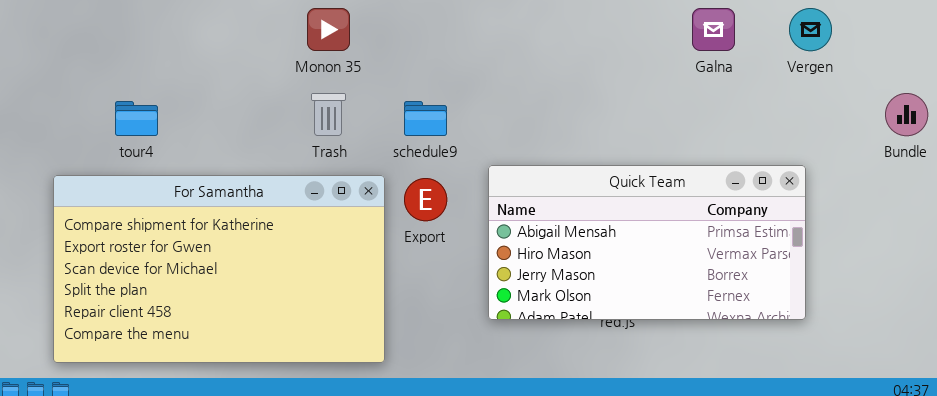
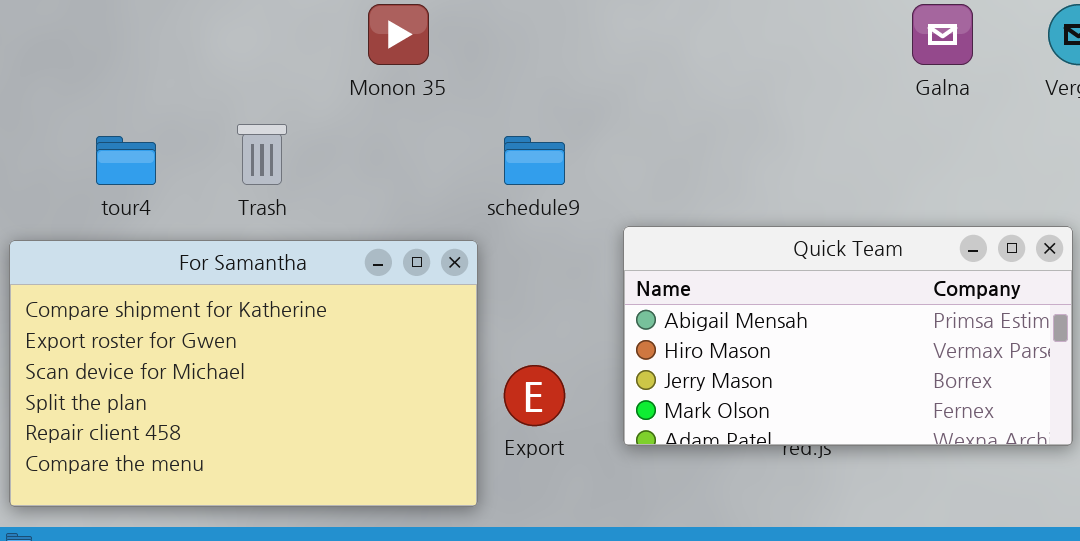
Trash: [311,93,346,136] -> [237,124,287,185], moved
Export: [404,178,447,221] -> [504,365,565,426], moved

